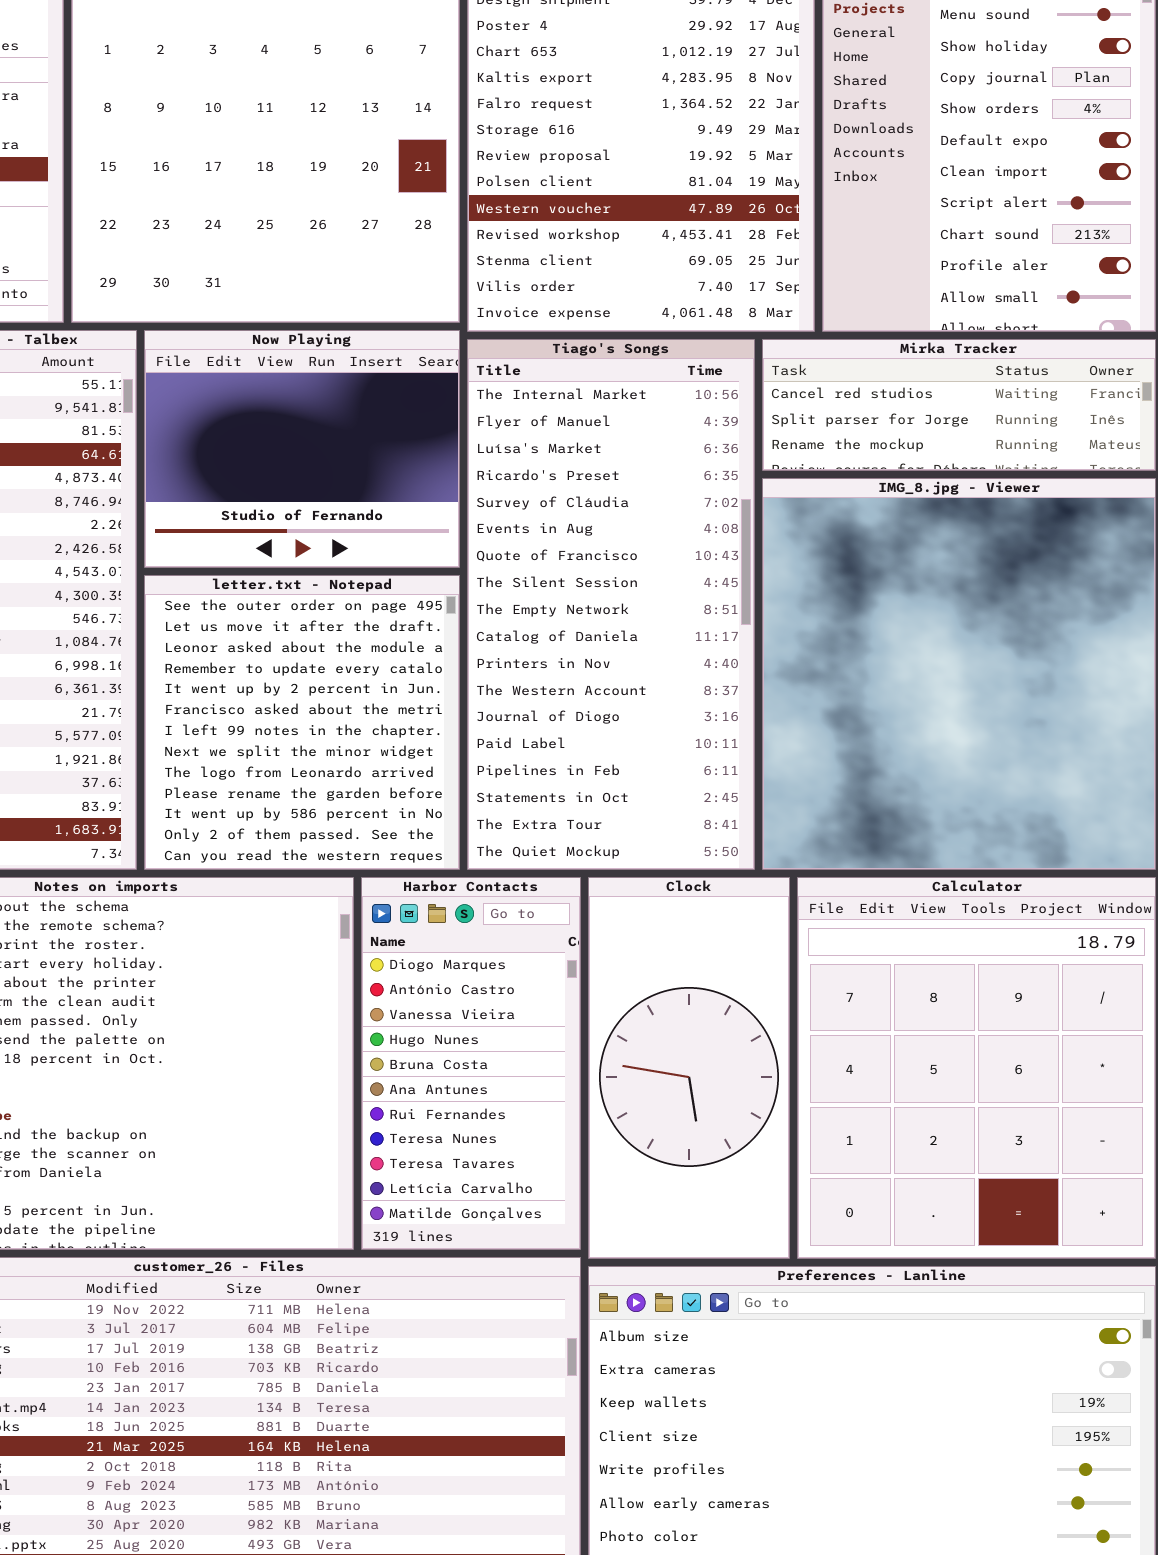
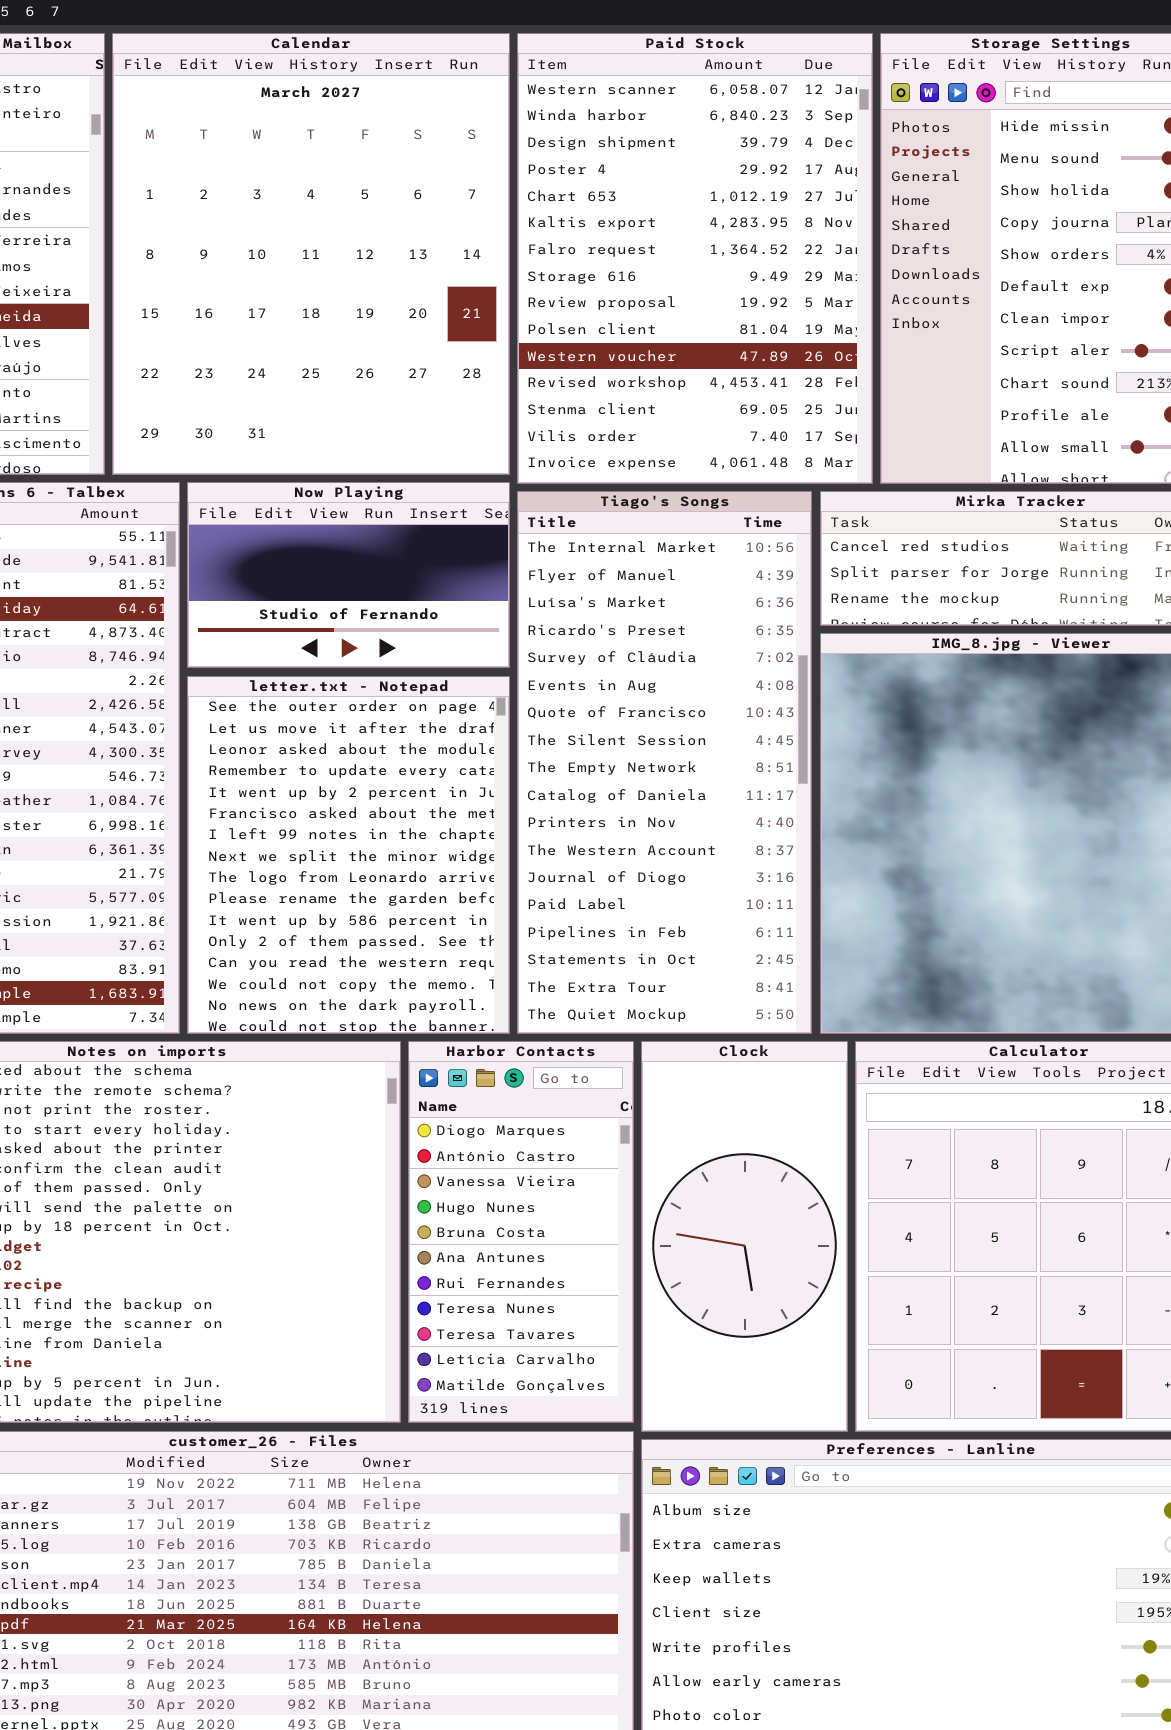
Now Playing: [144,330,460,568] -> [187,482,510,668], resized
letter.txt - Notepad: [144,575,460,870] -> [187,676,510,1034], resized

